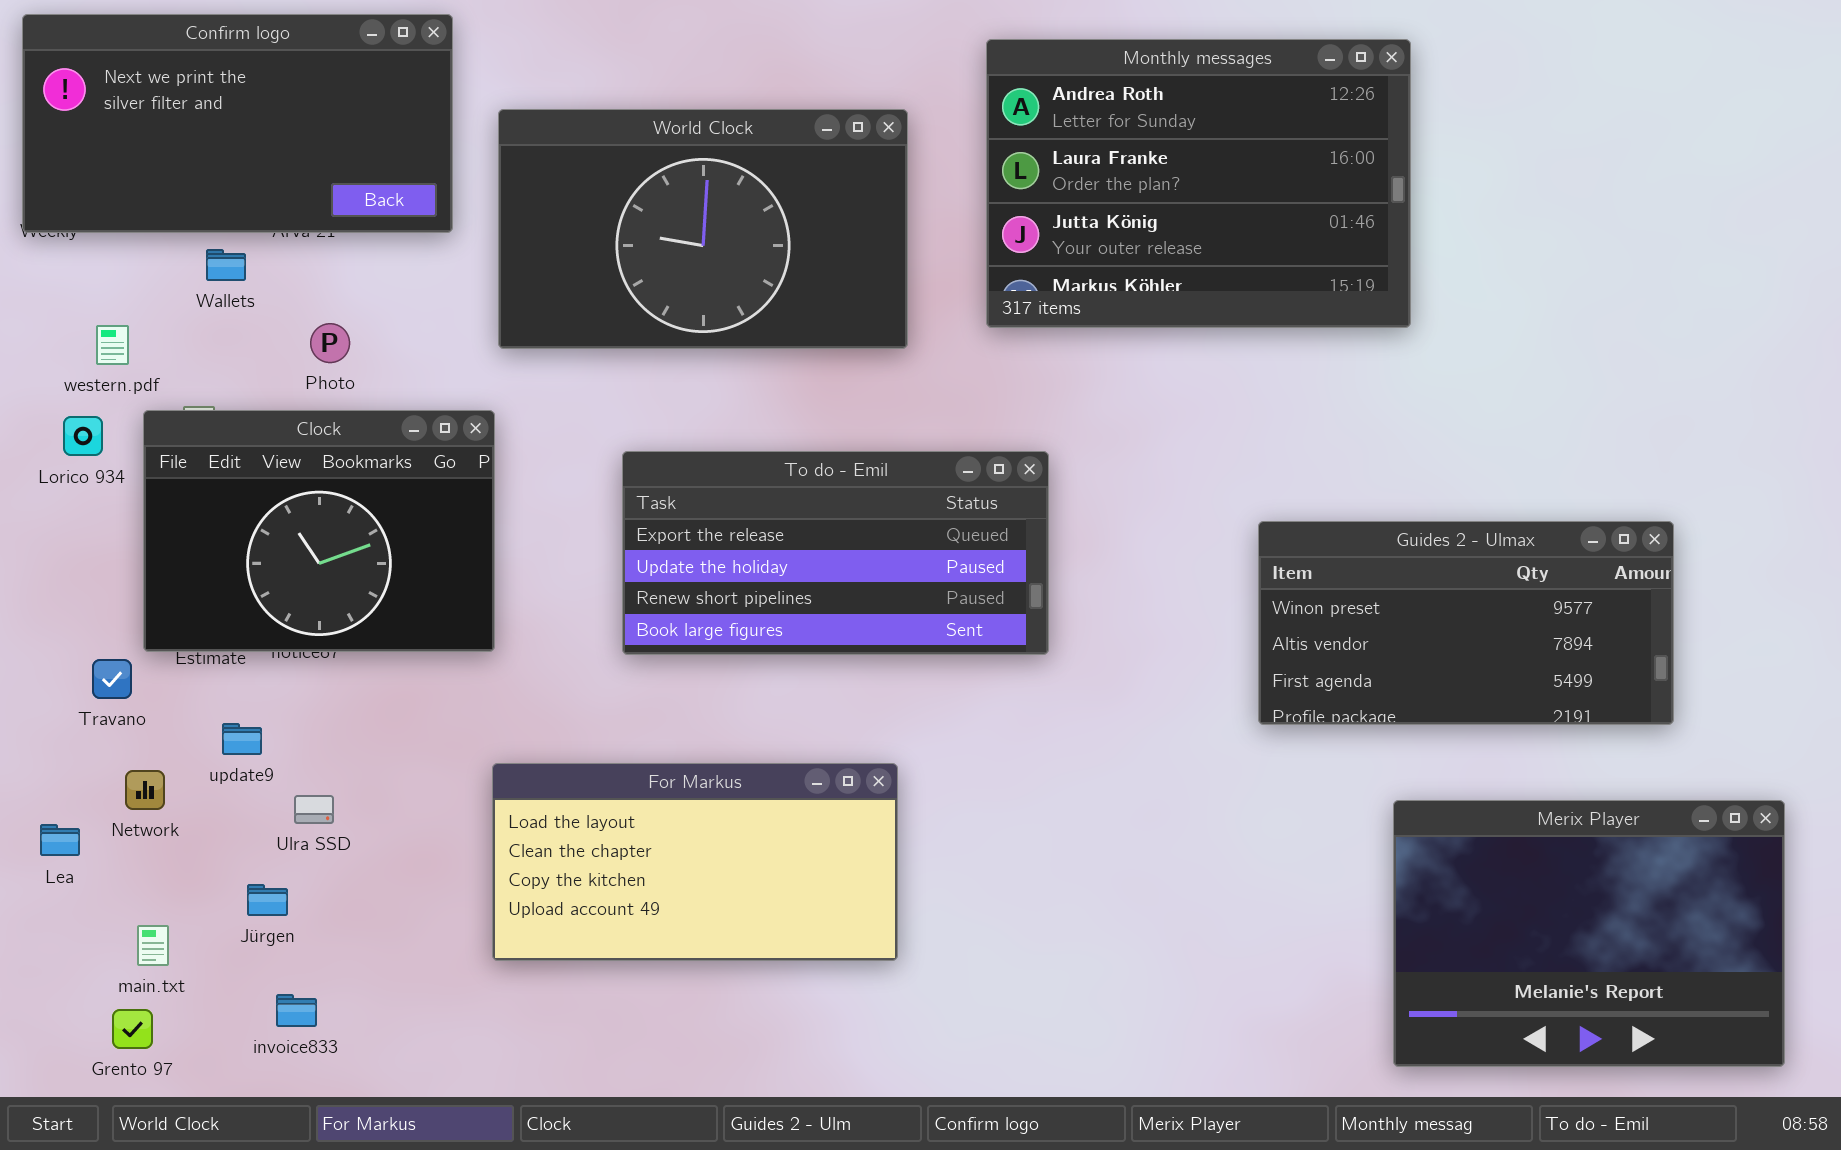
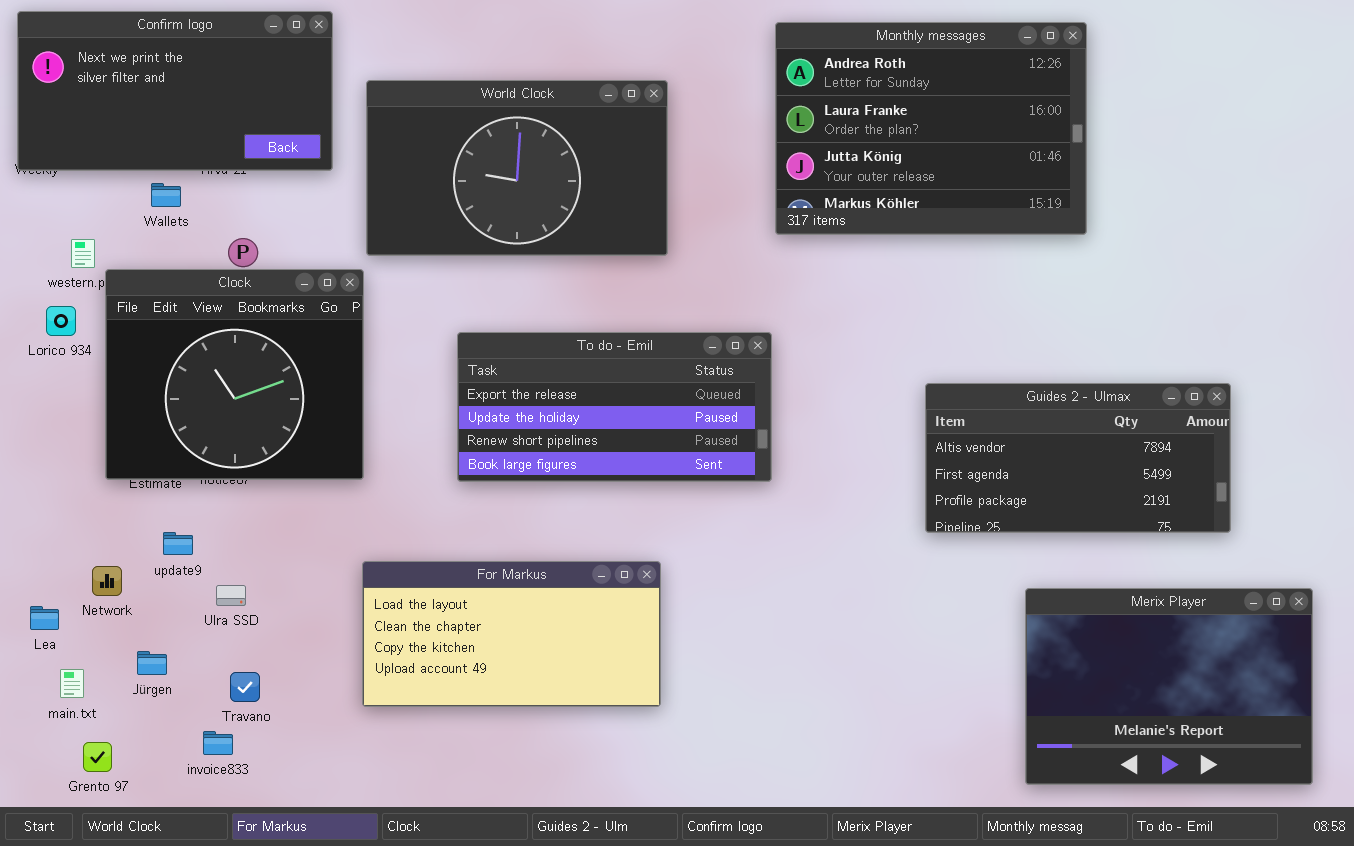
Monthly messages: [986,39,1411,328] -> [775,22,1087,235], moved
Clock: [143,410,495,652] -> [105,269,364,480], resized
Guides 2 - Ulmax: [1258,521,1674,725] -> [925,383,1231,533], scrolled down 1 row
Travano: [92,659,132,699] -> [230,672,260,702], moved
Jürgen: [247,884,288,916] -> [137,651,167,675], moved
main.txt: [137,925,169,966] -> [60,669,84,698], moved

